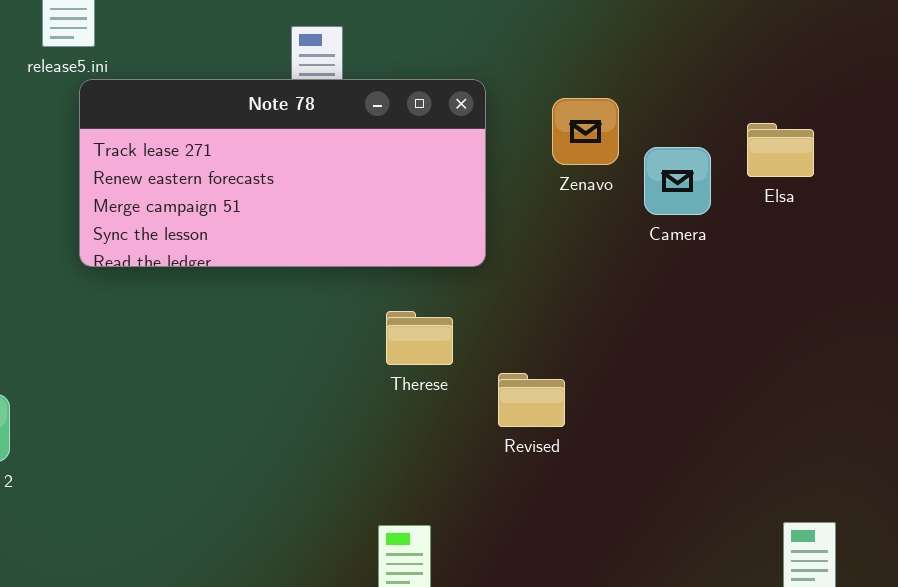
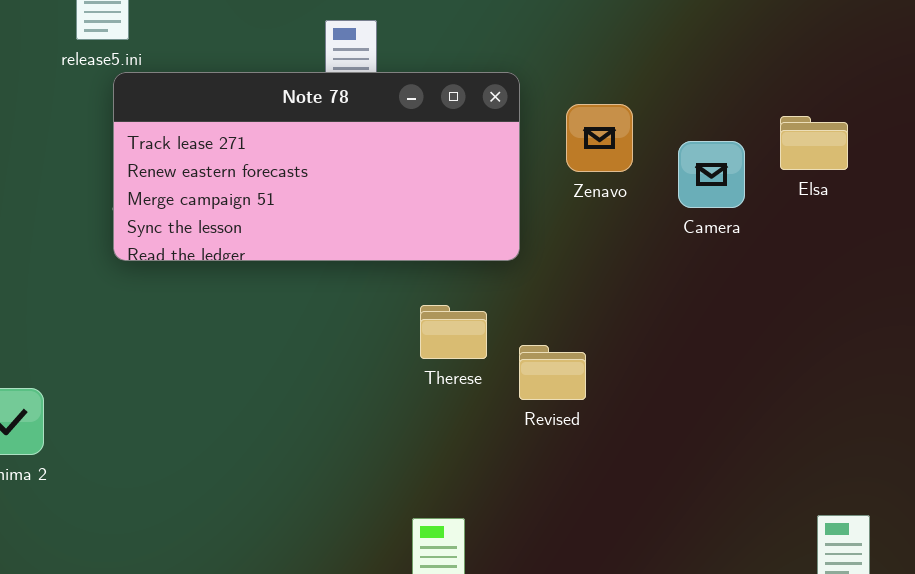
Zenavo: [552,98,619,165] -> [566,104,633,172], moved
Revised: [498,373,565,427] -> [519,345,586,400], moved

